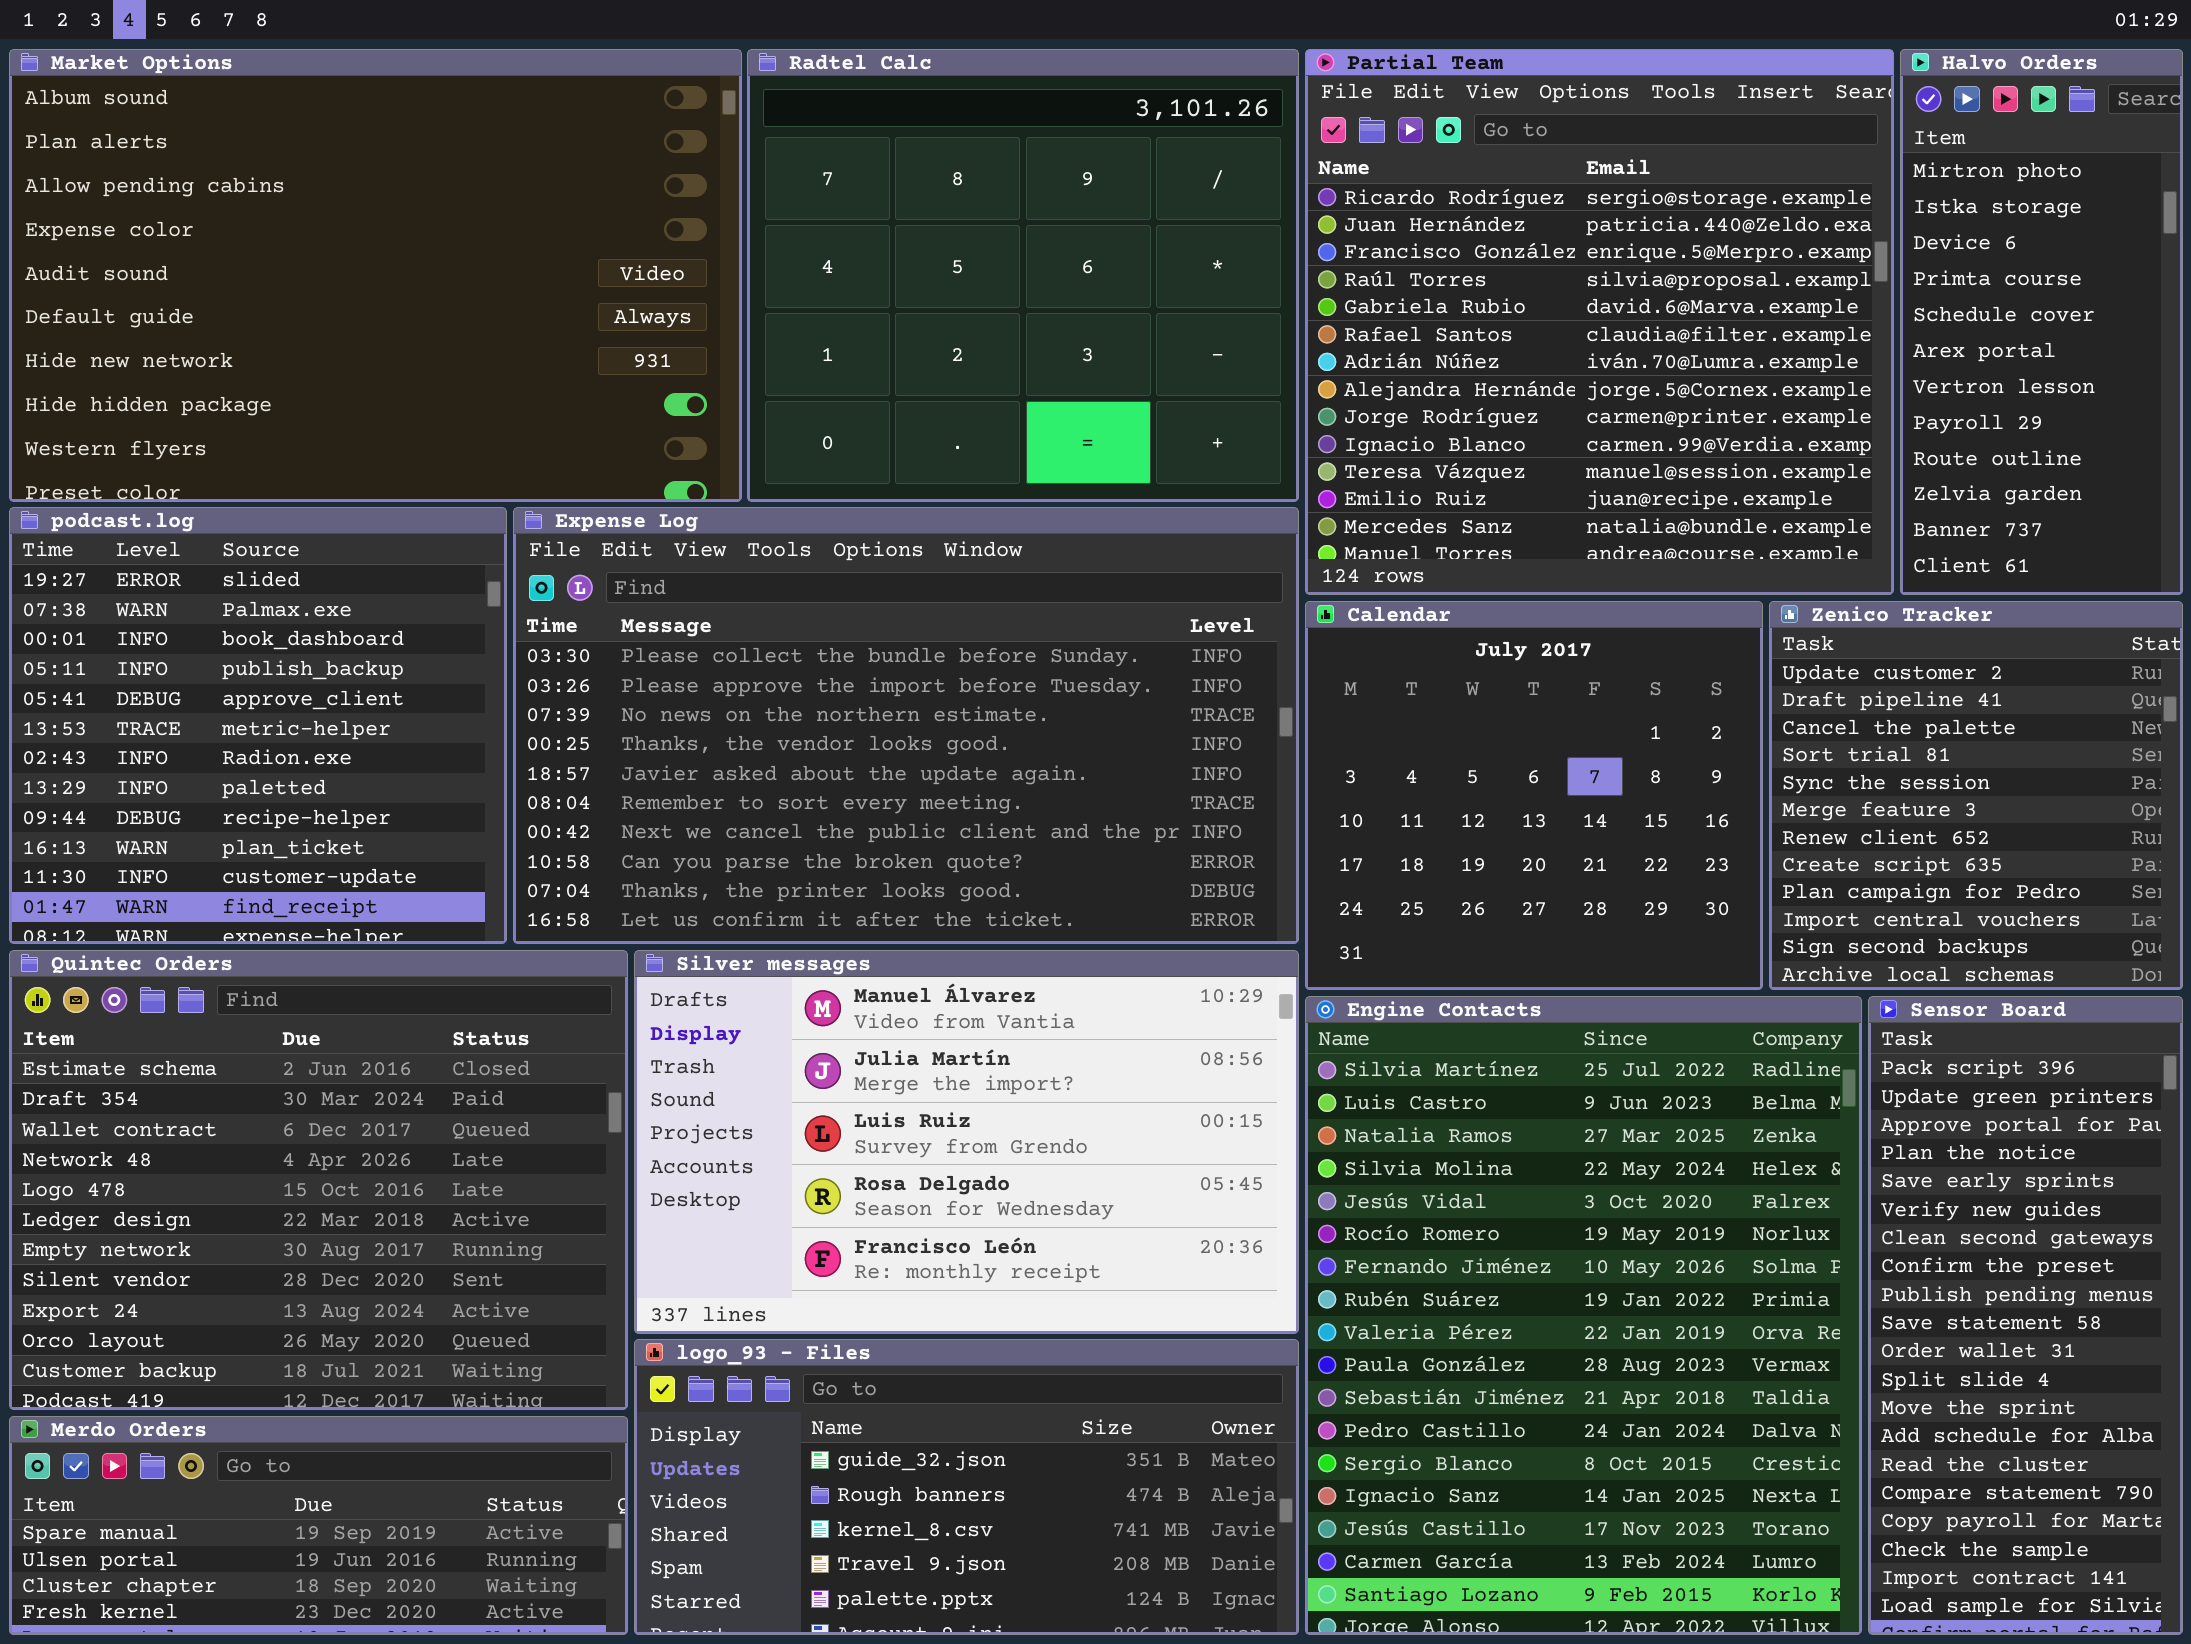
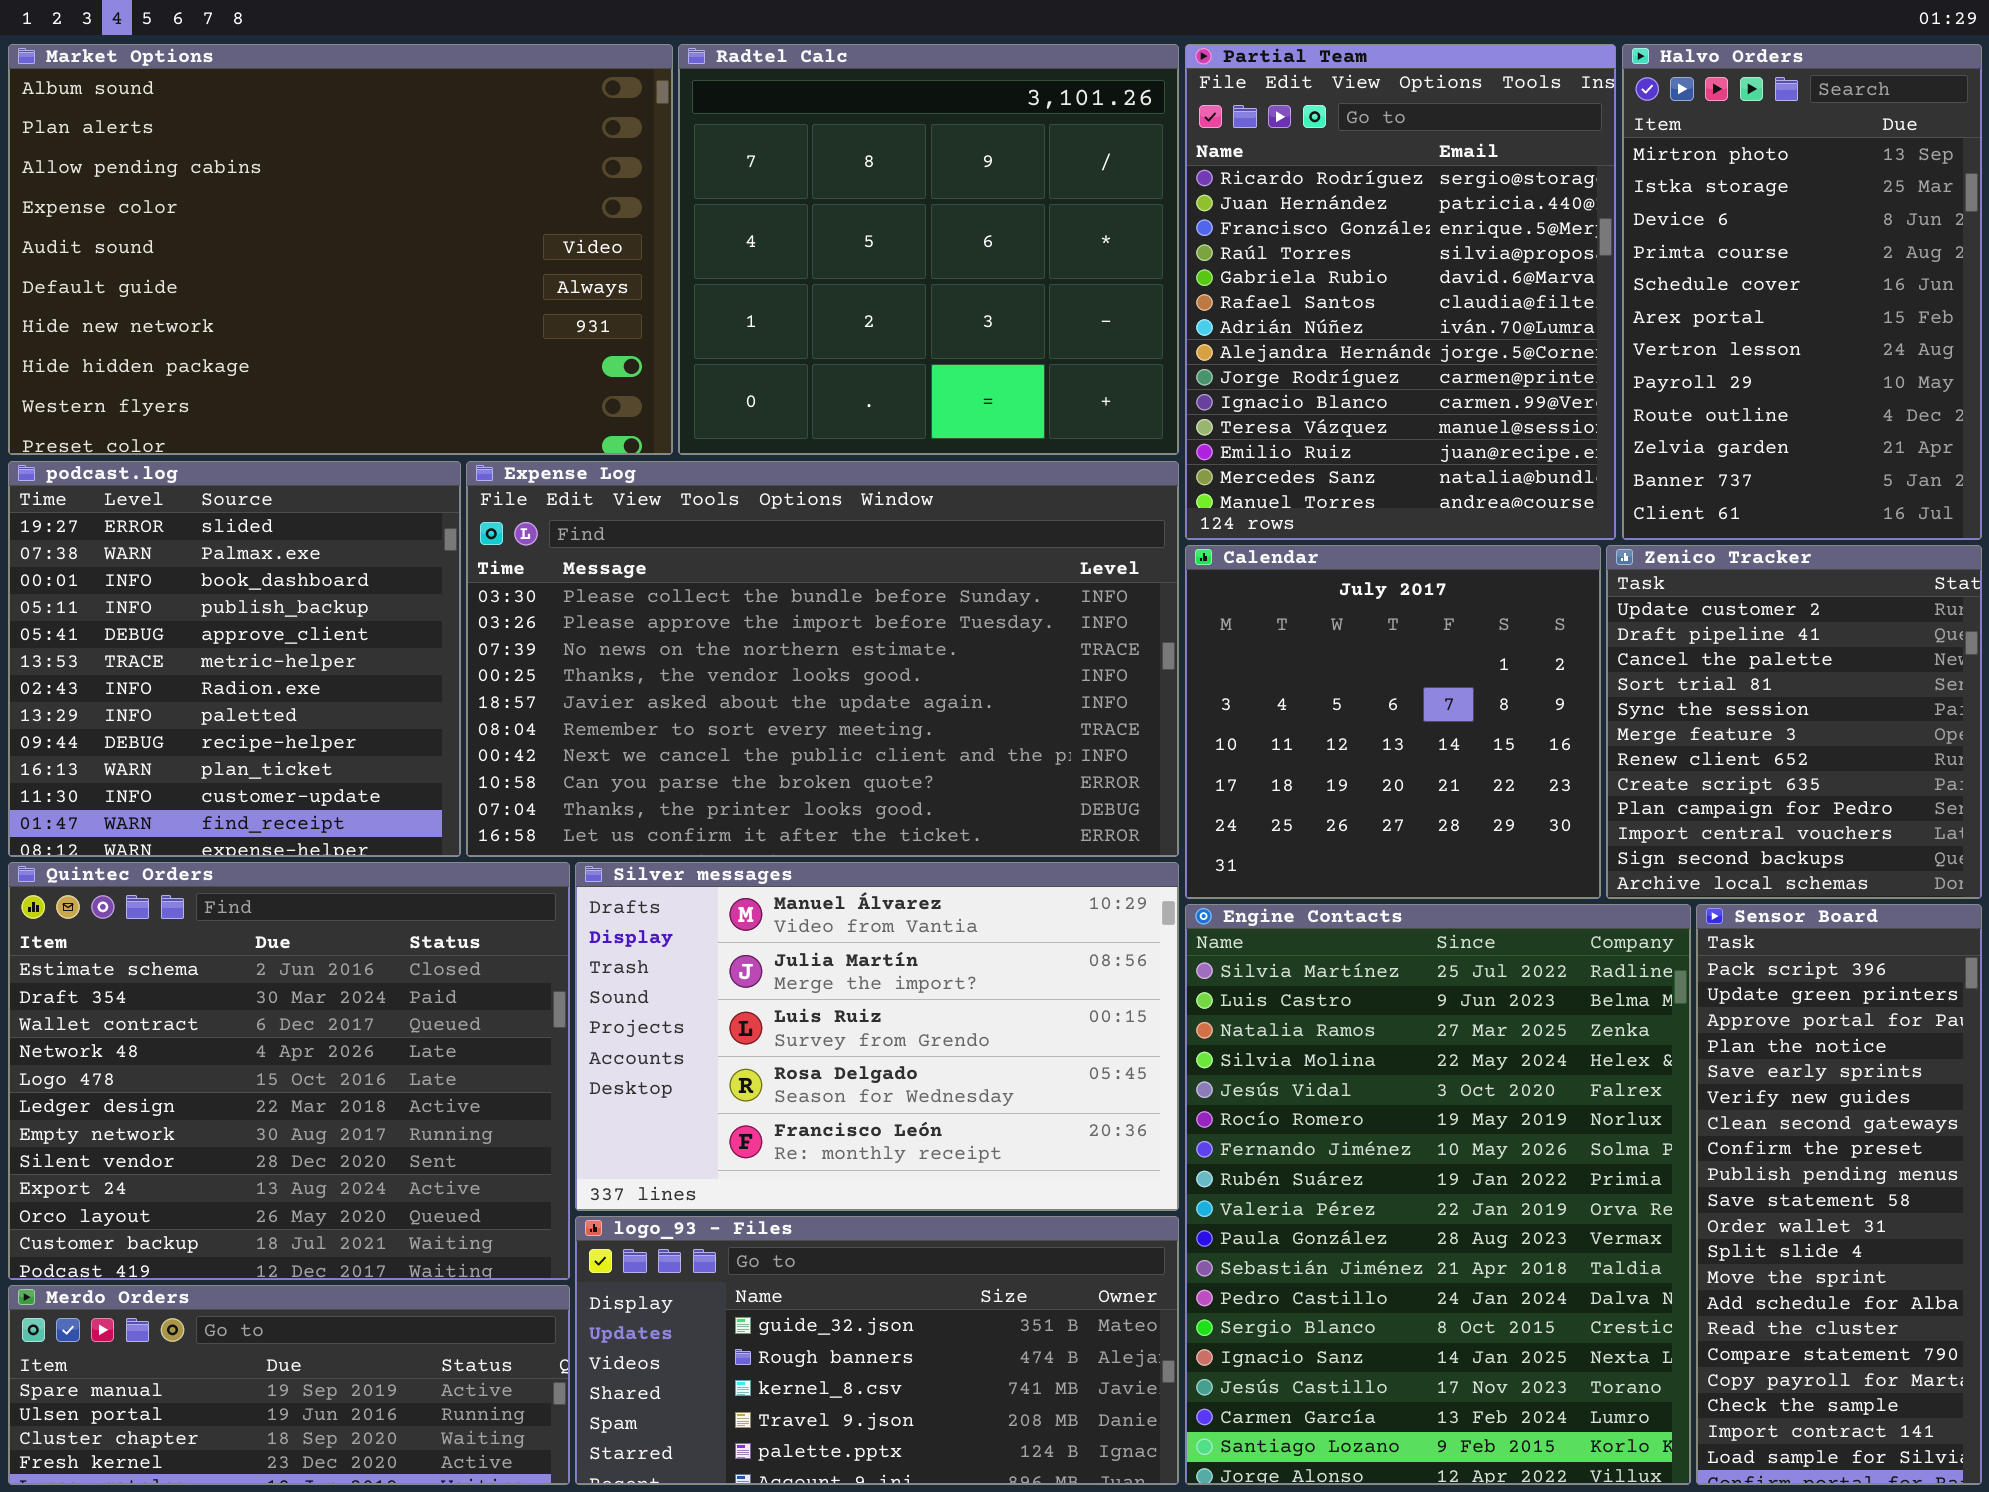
Partial Team: [1305,49,1894,595] -> [1185,44,1616,540], resized
Halvo Orders: [1900,49,2183,595] -> [1622,44,1982,540], resized

